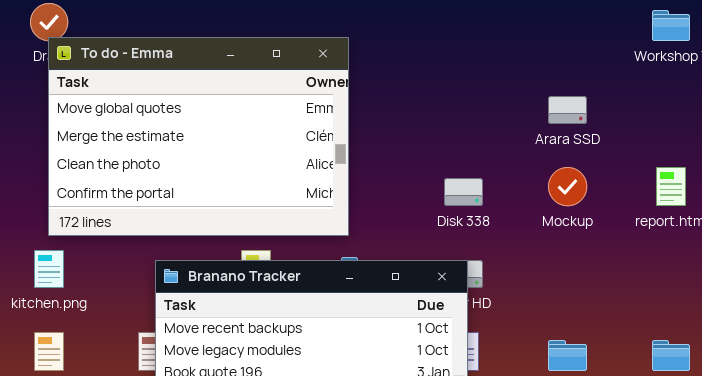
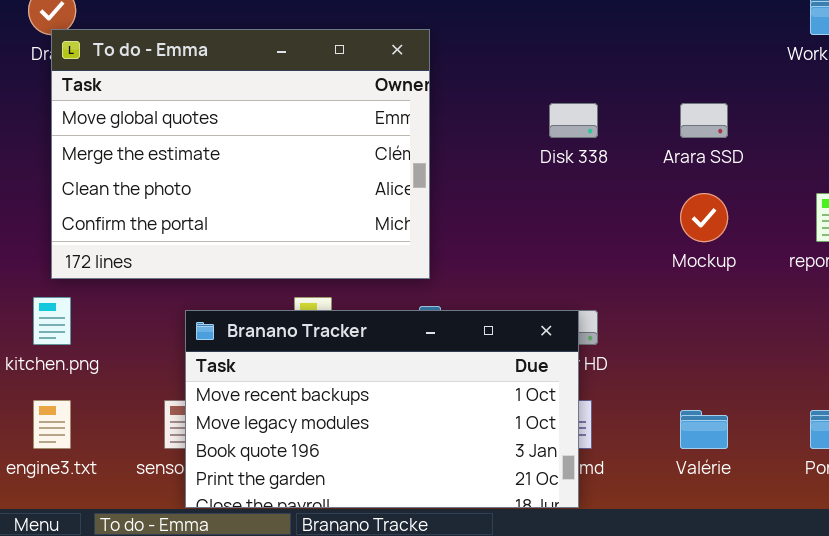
Disk 338: [444,178,483,206] -> [549,103,598,138], moved

